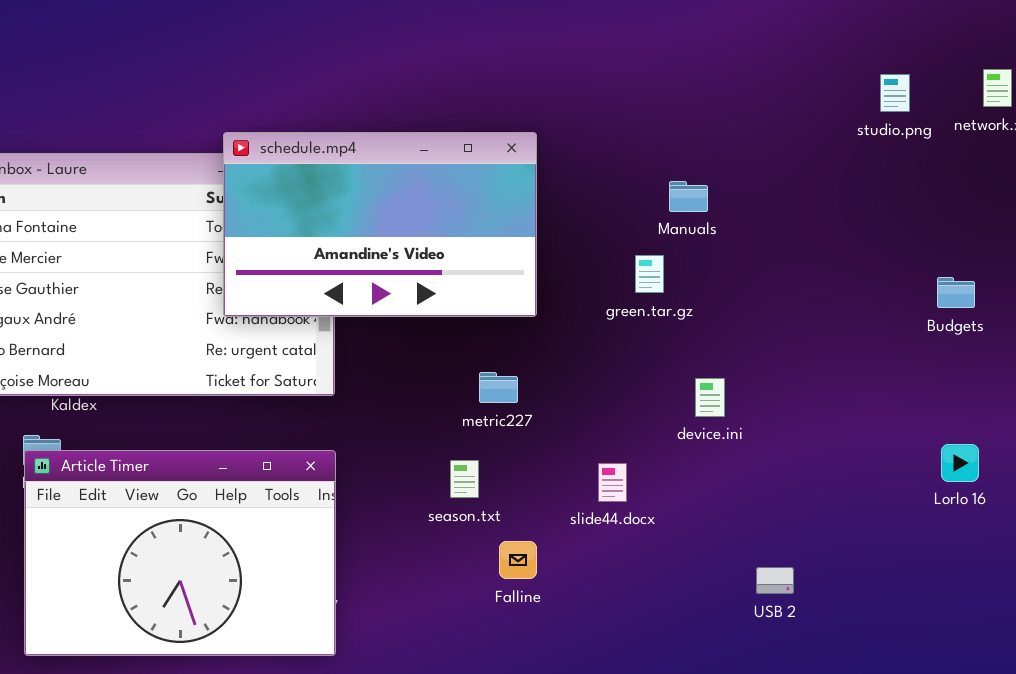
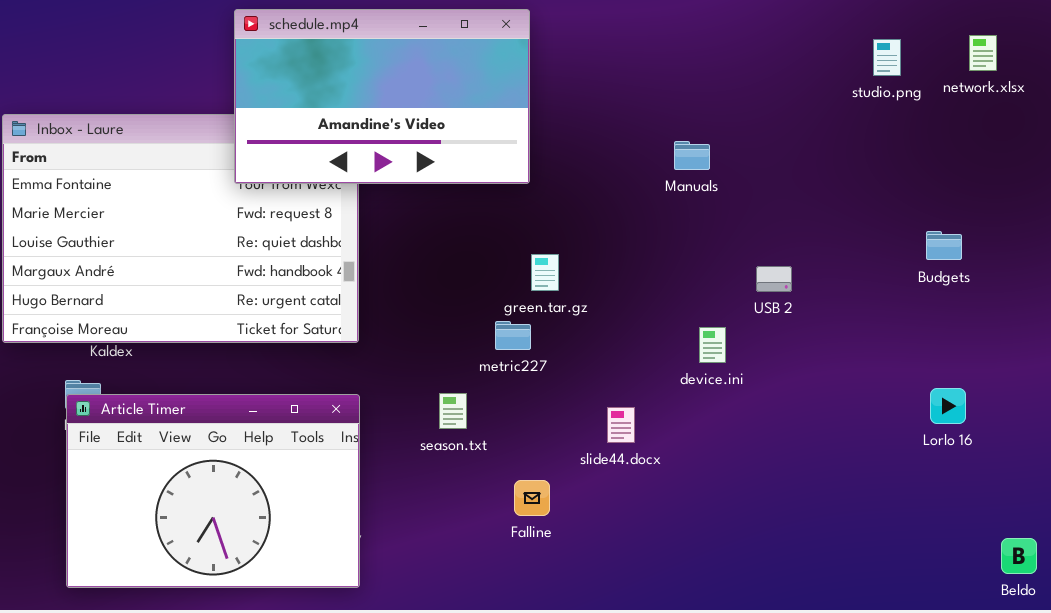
schedule.mp4: [223,132,537,317] -> [234,9,530,184], moved
green.tar.gz: [635,255,664,293] -> [531,254,559,291], moved
season.txt: [450,460,479,498] -> [439,393,467,429], moved
USB 2: [756,567,794,594] -> [756,266,792,292], moved

